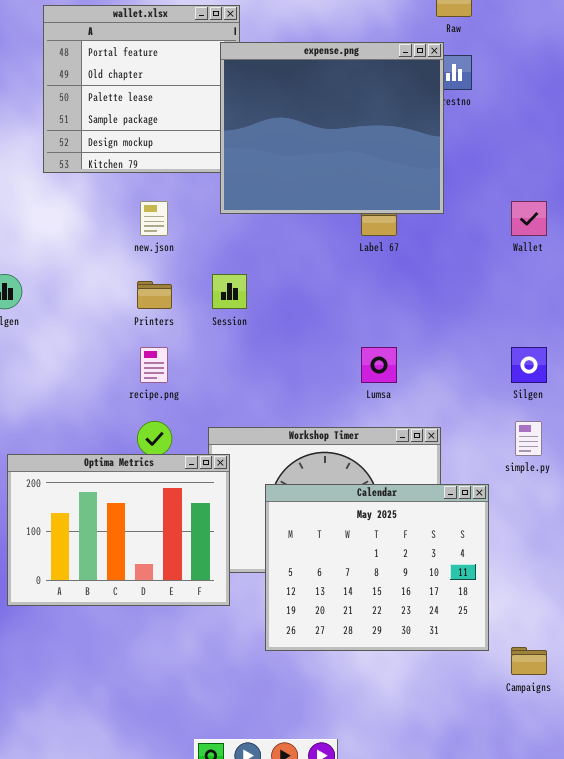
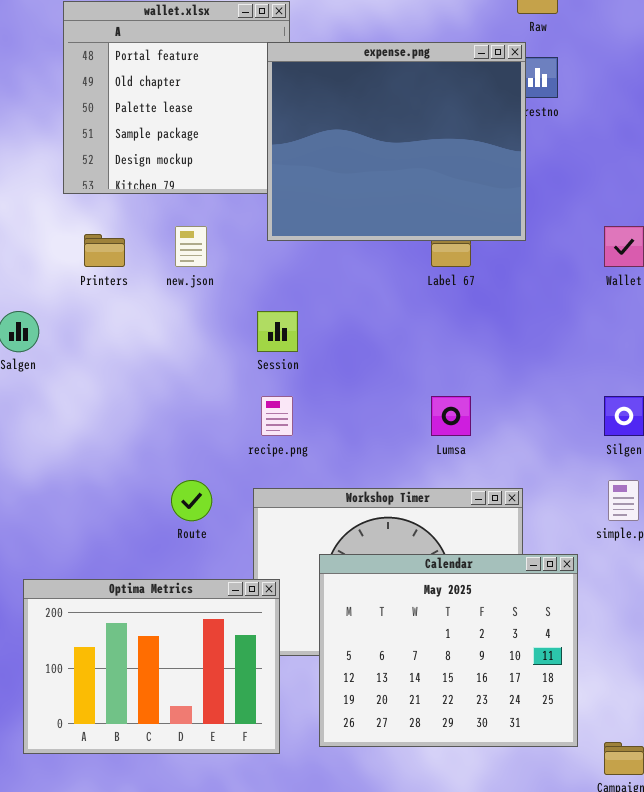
Printers: [137,281,172,309] -> [84,234,125,267], moved
recipe.png: [140,347,168,383] -> [261,396,293,436], moved
Optima Metrics: [7,454,230,606] -> [23,579,280,754], moved

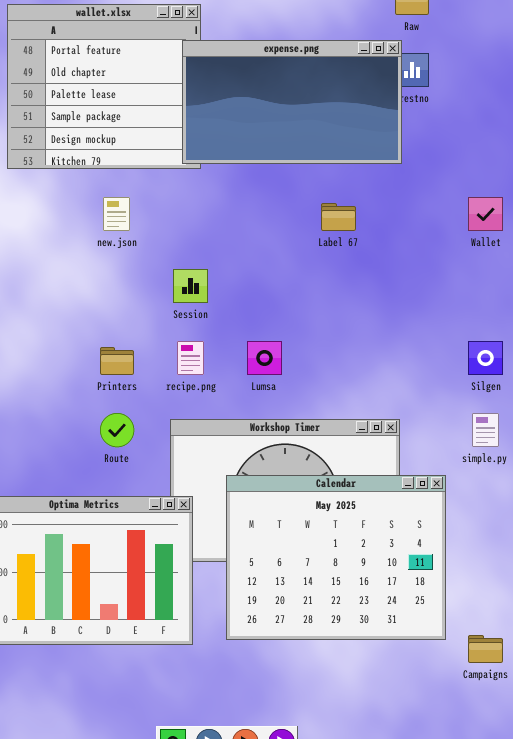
expense.png: [267,42,526,241] -> [182,40,402,164], resized
Printers: [84,234,125,267] -> [100,347,134,375], moved
Lumsa: [431,396,471,436] -> [247,341,282,375], moved

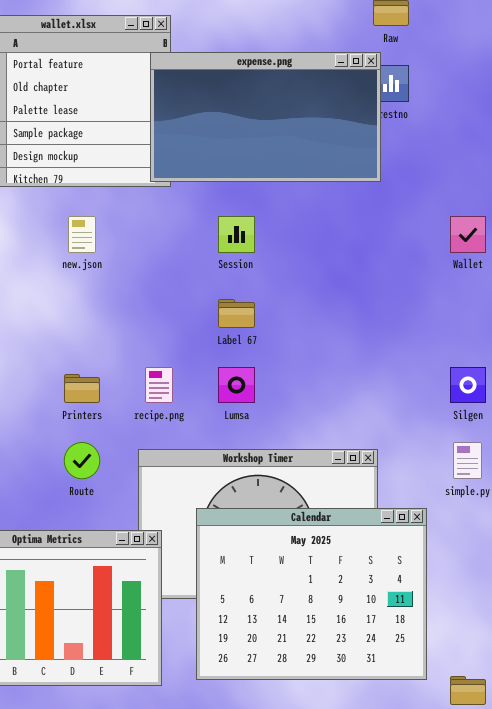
Label 67: [321,203,356,231] -> [218,299,255,328], moved
Session: [173,269,208,303] -> [218,216,255,253], moved

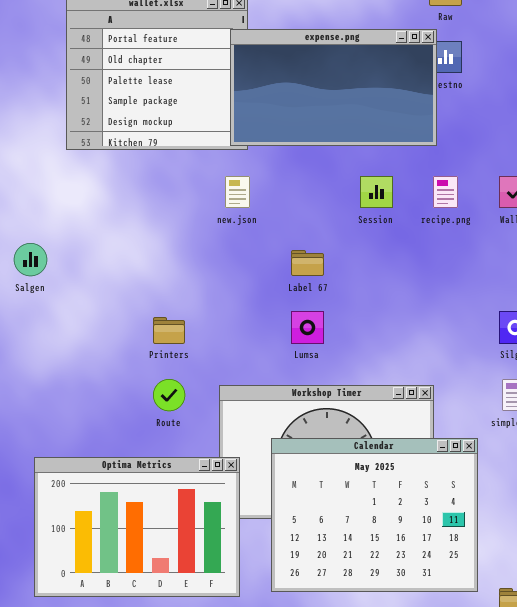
new.json: [68,216,96,253] -> [225,176,250,208], moved
Session: [218,216,255,253] -> [360,176,393,208], moved
recipe.png: [145,367,173,403] -> [433,176,458,208], moved

